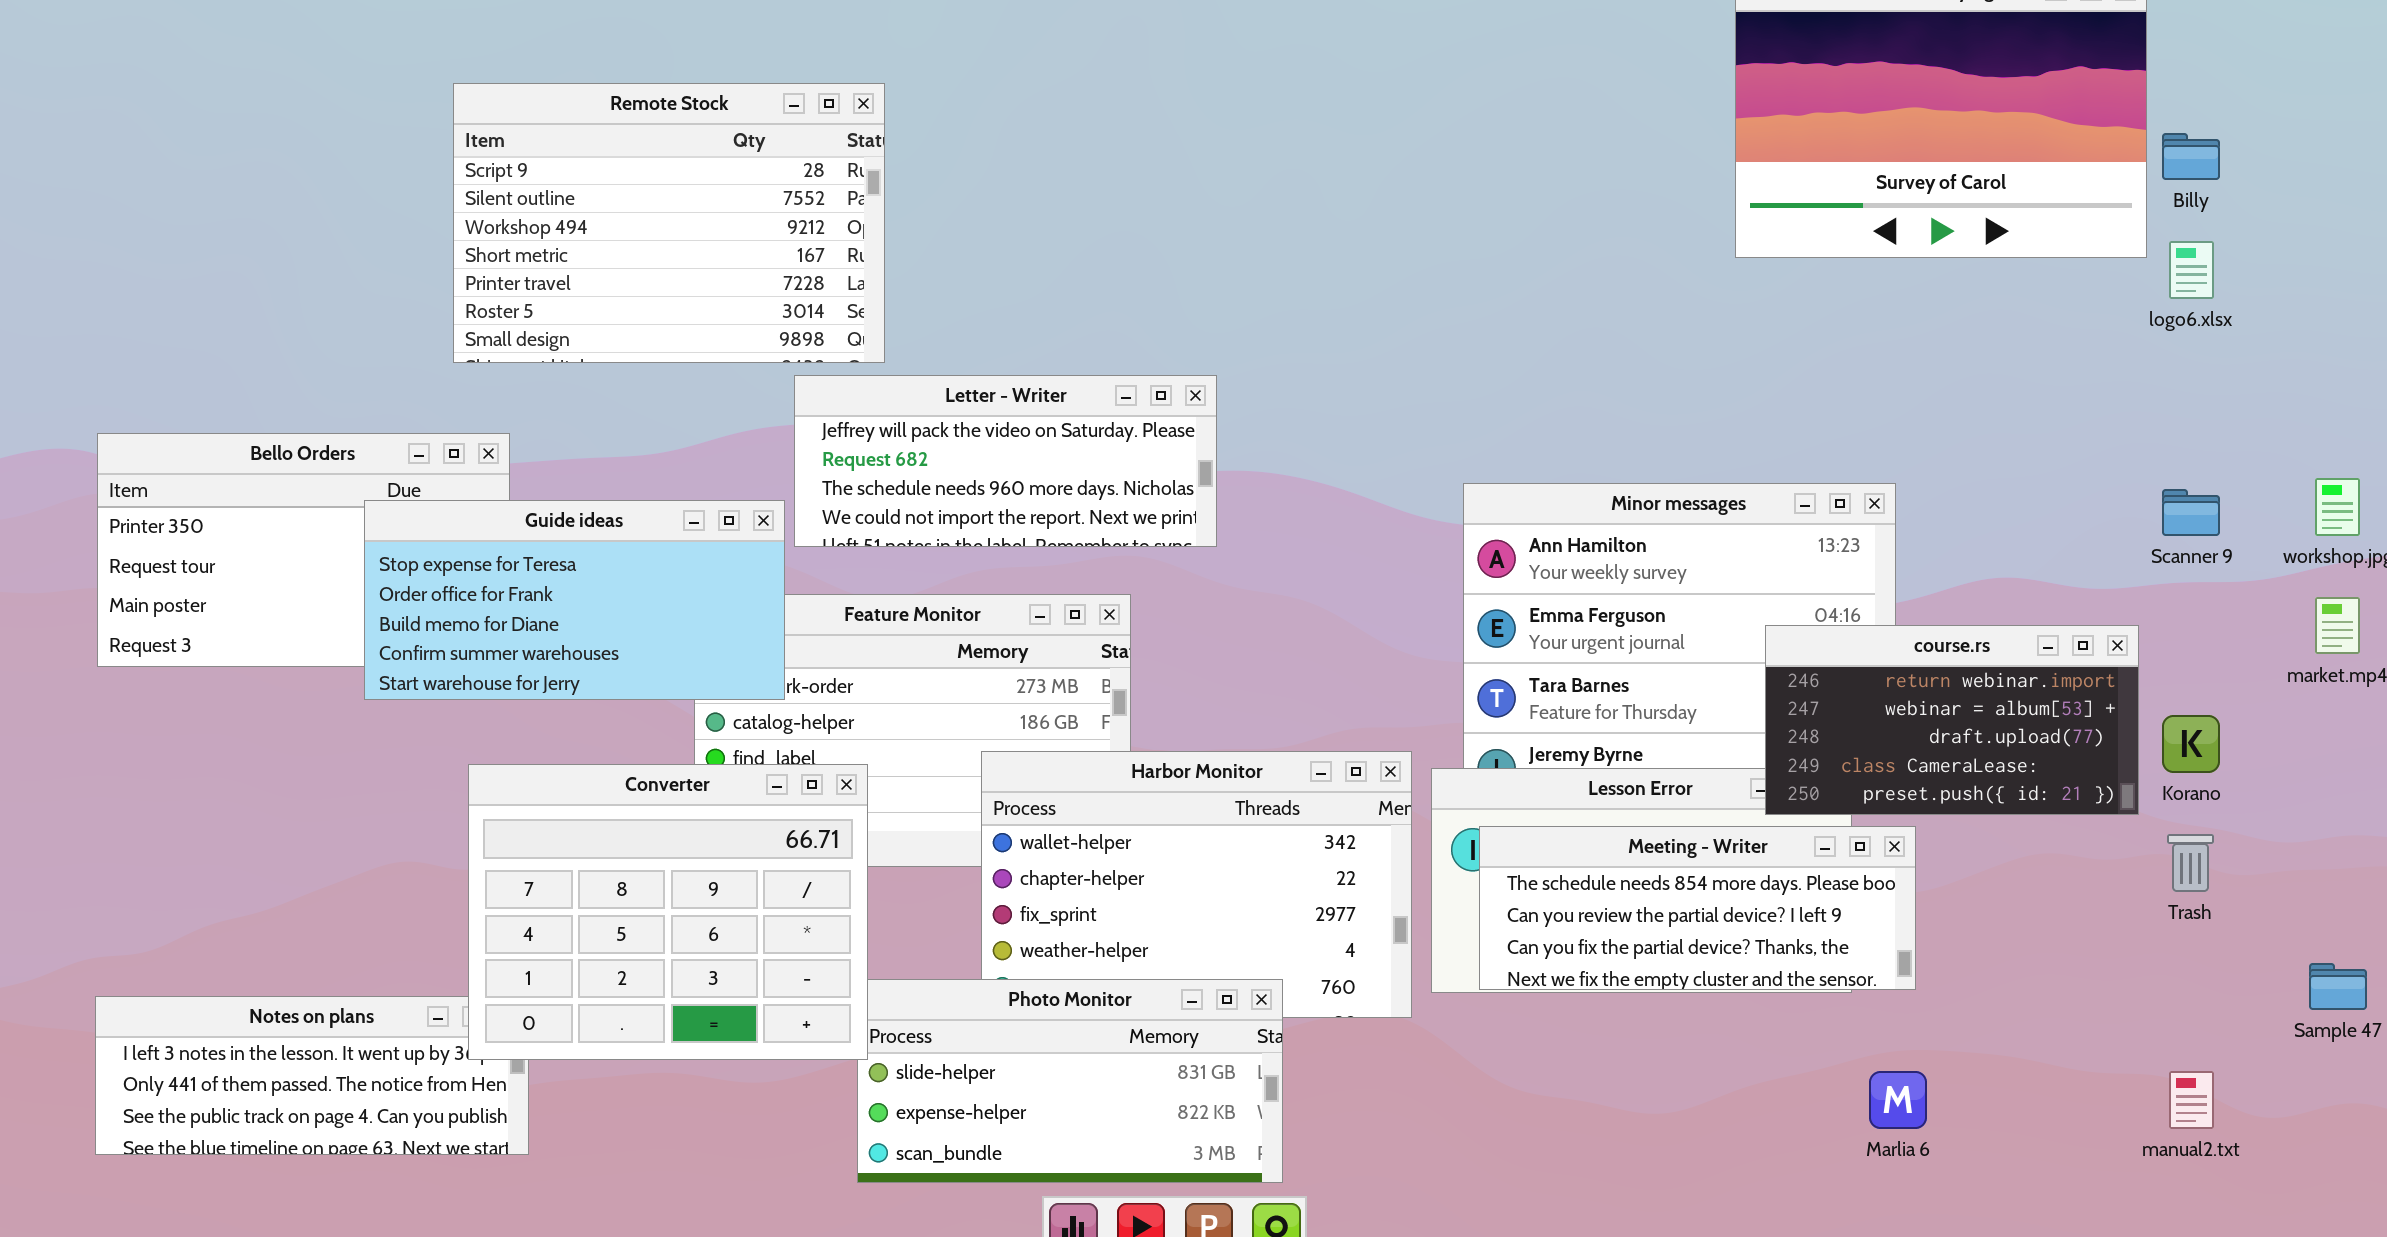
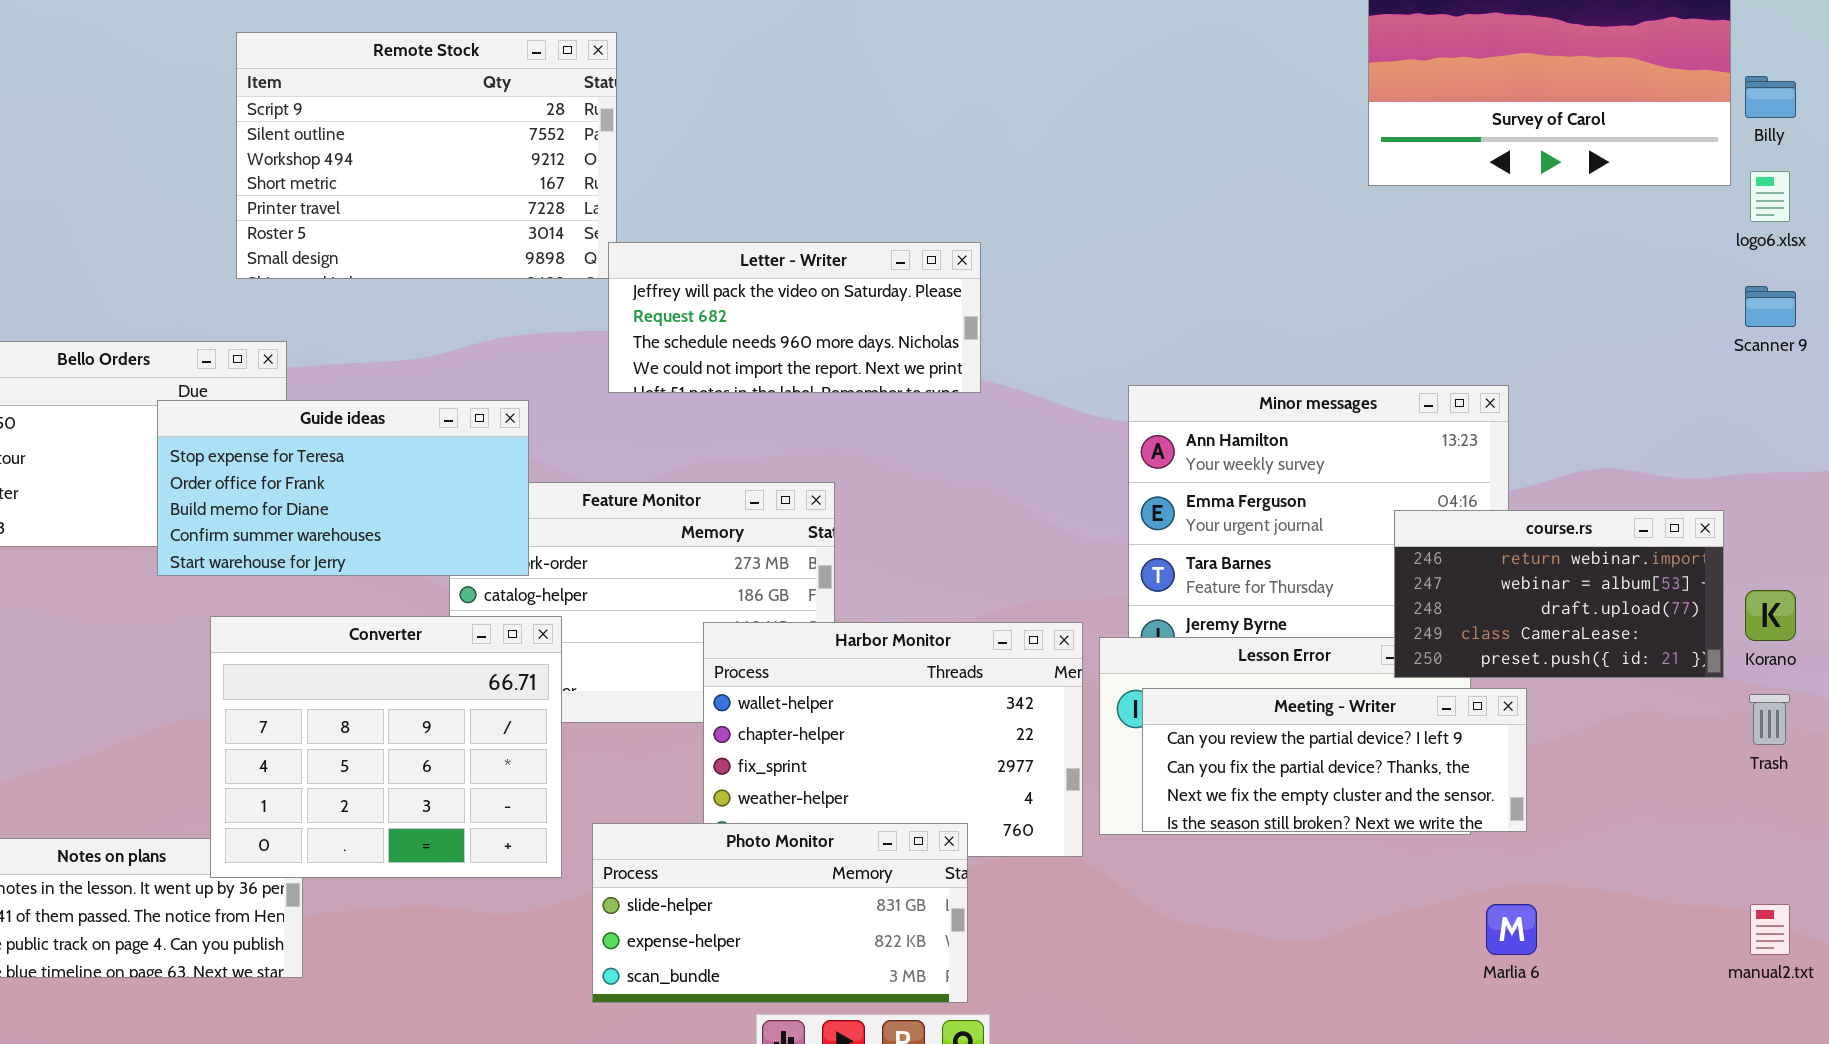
Letter - Writer: [794,375,1217,547] -> [608,242,981,393], moved
Scanner 9: [2162,489,2220,536] -> [1745,286,1796,327], moved
Converter: [468,764,868,1060] -> [210,616,562,878], moved
Meeting - Writer: [1479,826,1916,990] -> [1142,688,1527,832], scrolled down 1 row

